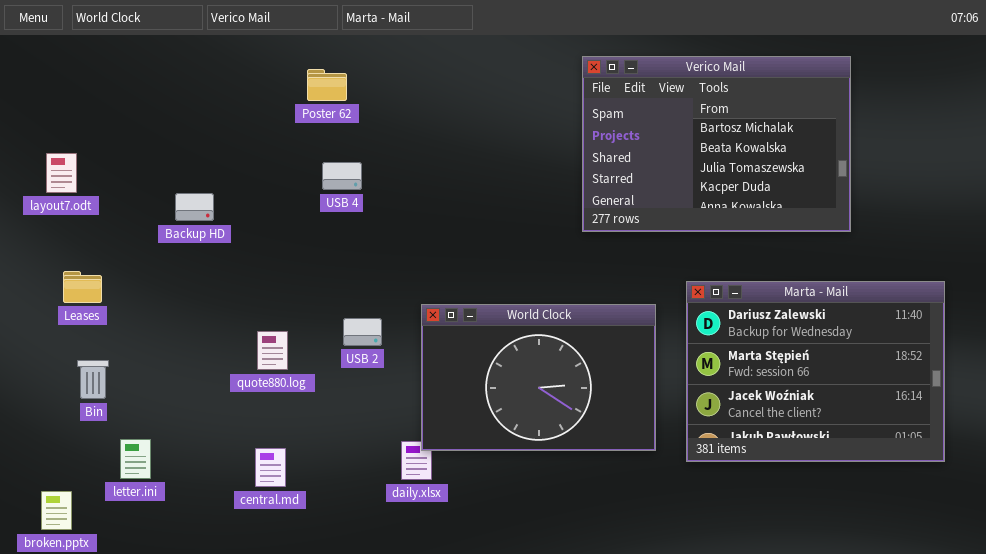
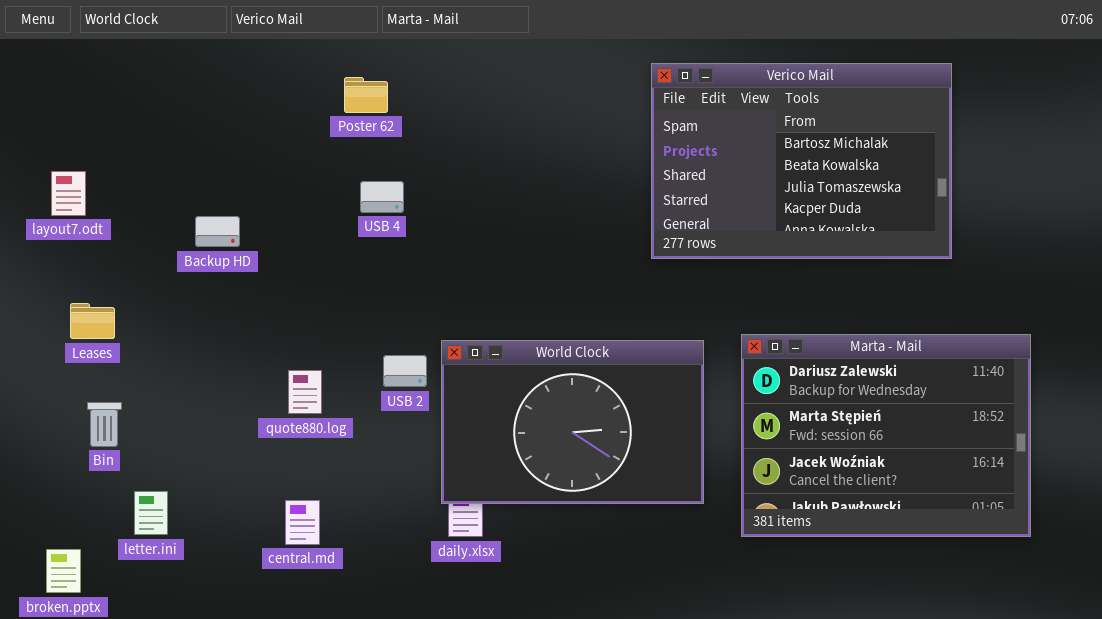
Marta - Mail: [686,281,945,462] -> [741,334,1031,537], moved
World Clock: [421,304,656,451] -> [441,340,704,504], moved

